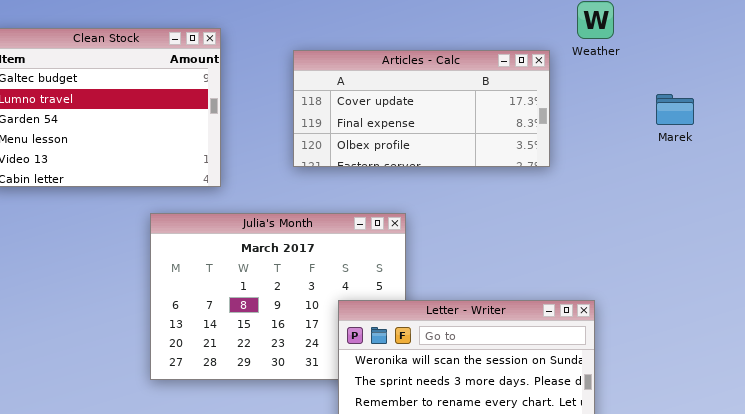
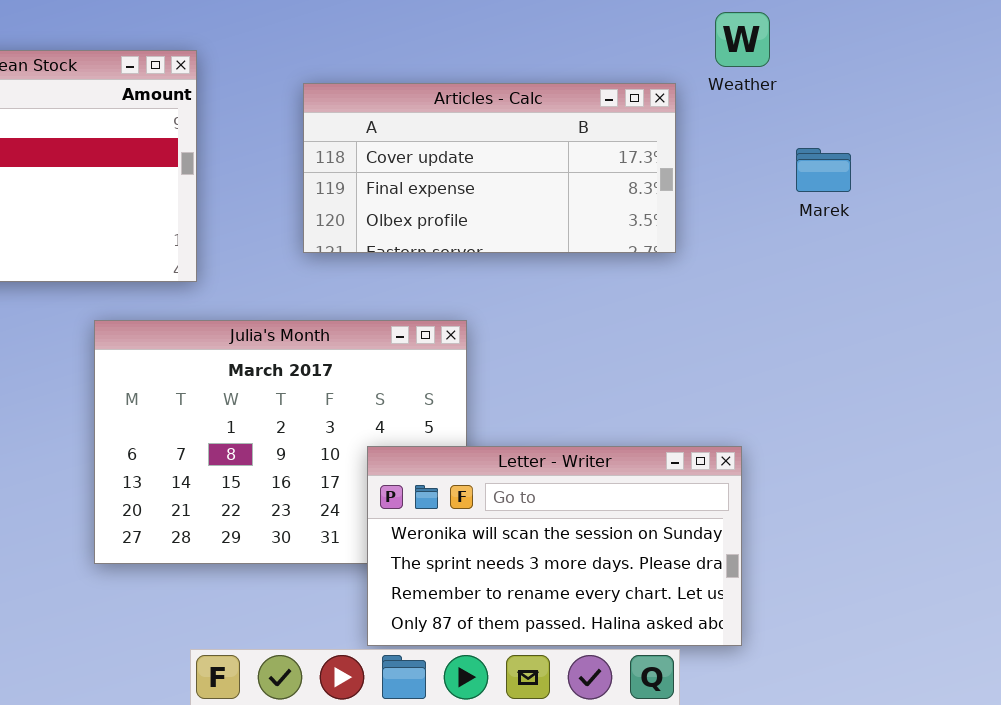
Marek: [656,94,694,125] -> [796,148,851,192], moved

